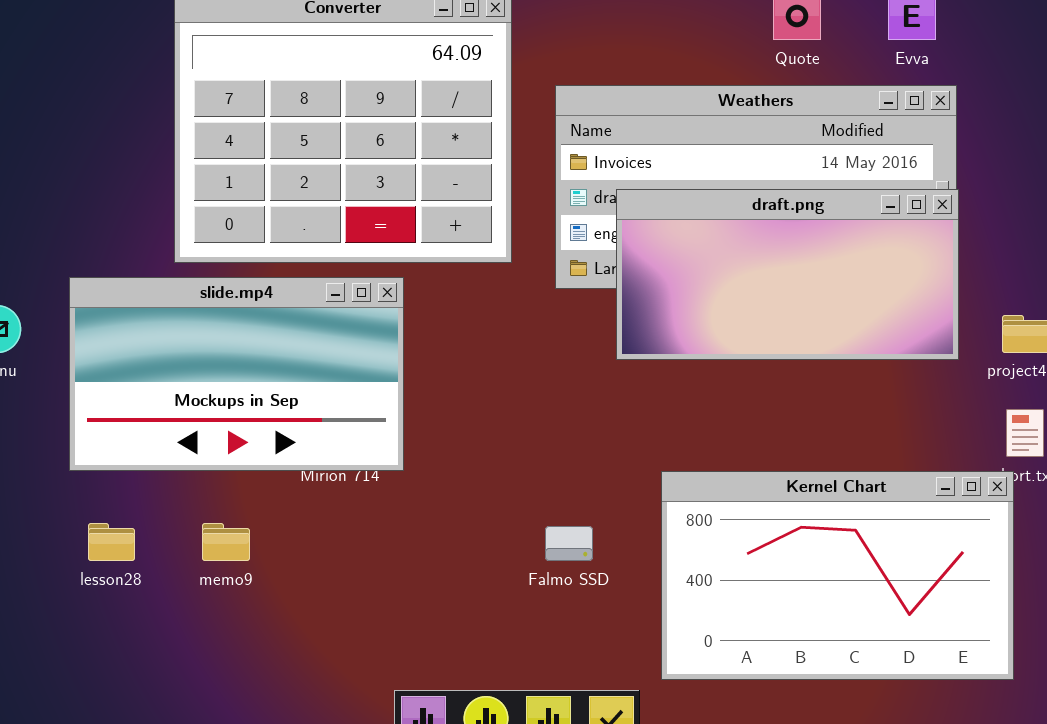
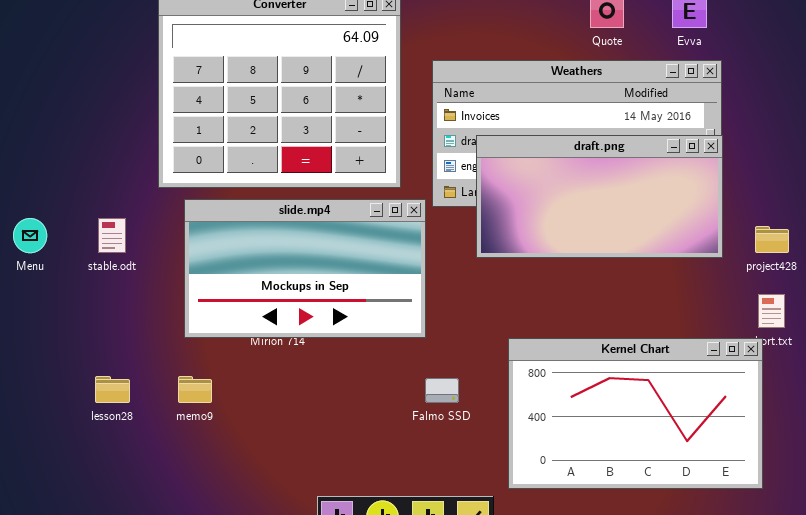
slide.mp4: [69,277,404,471] -> [184,199,426,338], moved

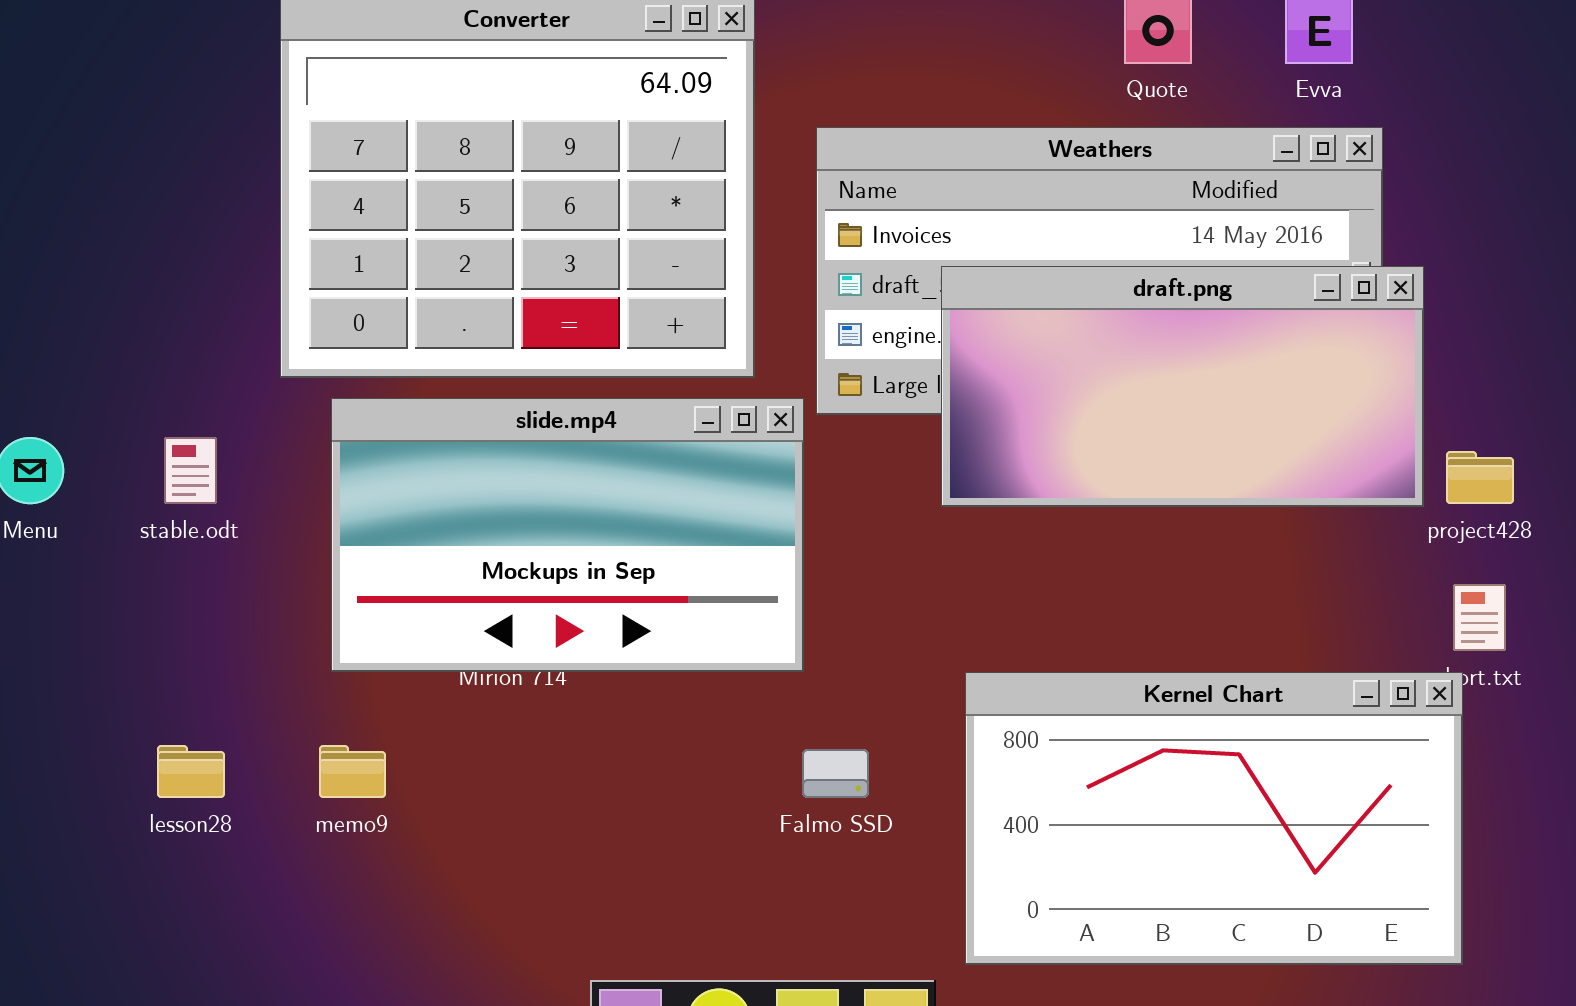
draft.png: [476,135,723,258] -> [941,266,1424,507], moved

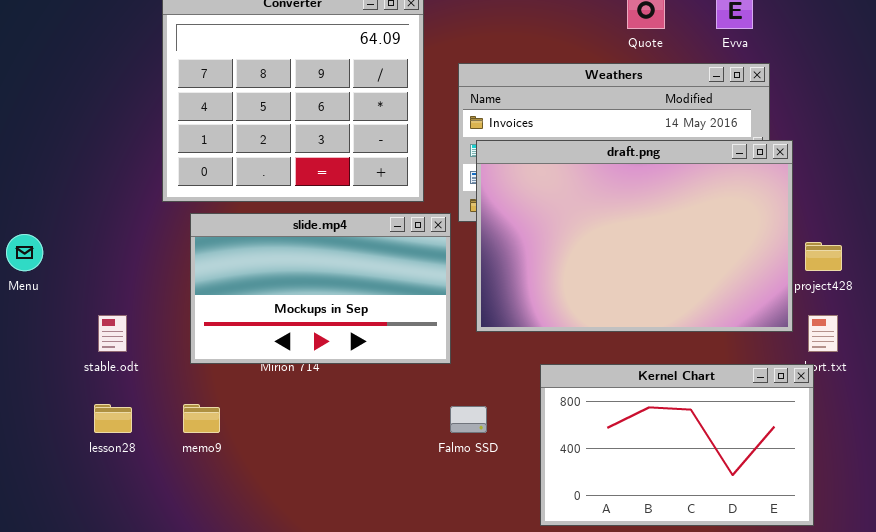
draft.png: [941,266,1424,507] -> [476,140,793,332], resized
stable.odt: [164,437,217,504] -> [98,315,127,352], moved

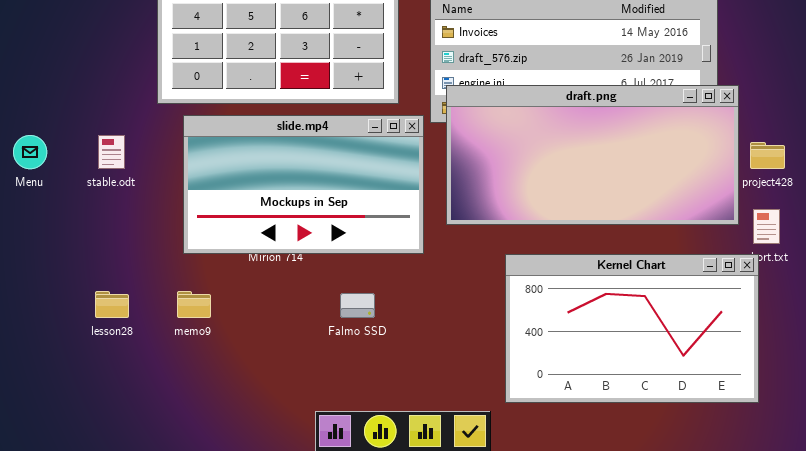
draft.png: [476,140,793,332] -> [446,85,739,225], resized
stable.odt: [98,315,127,352] -> [98,135,125,169], moved
Falmo SSD: [450,406,487,433] -> [340,293,375,318], moved

